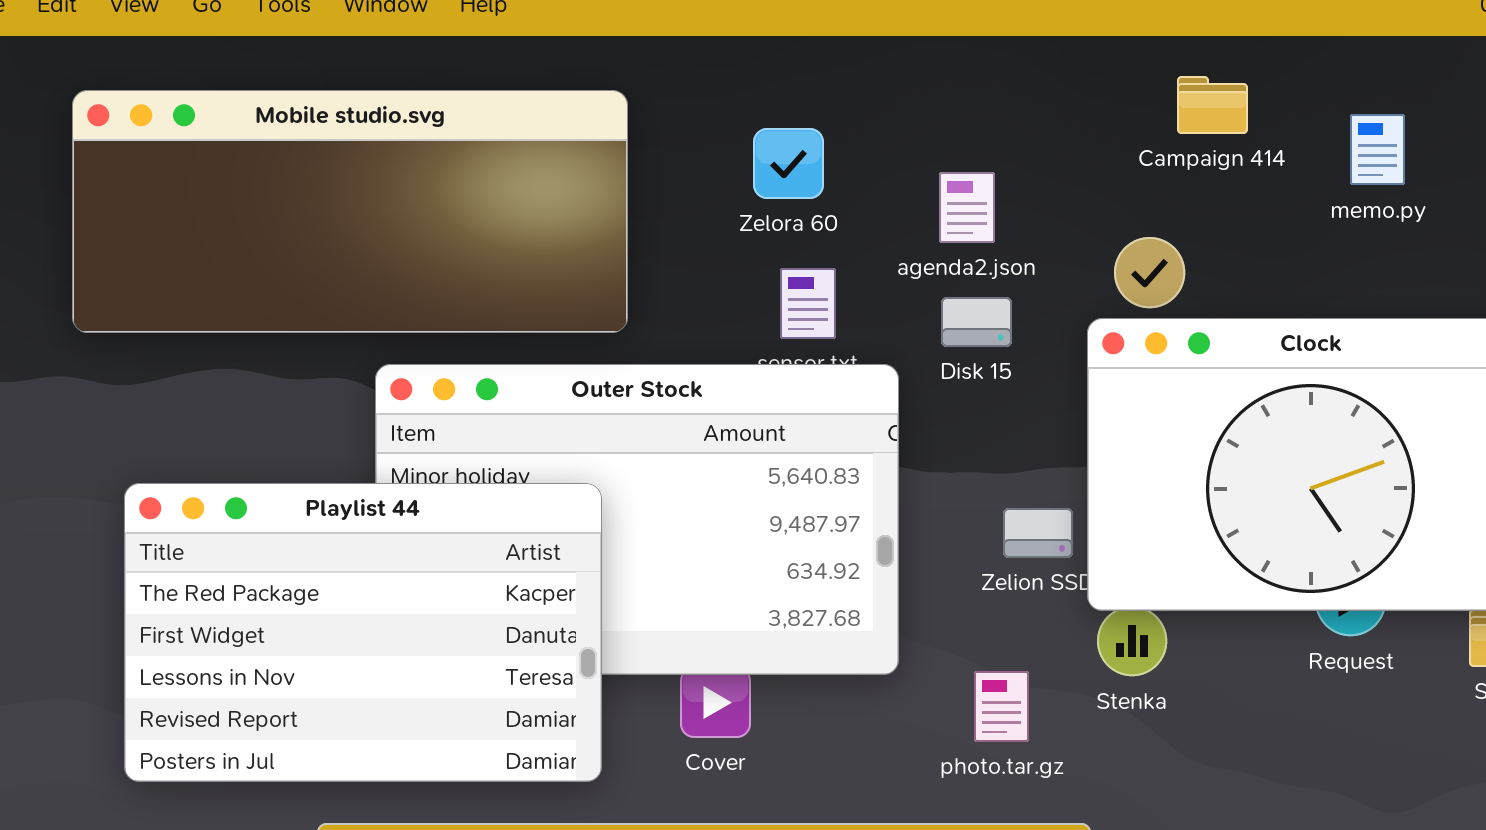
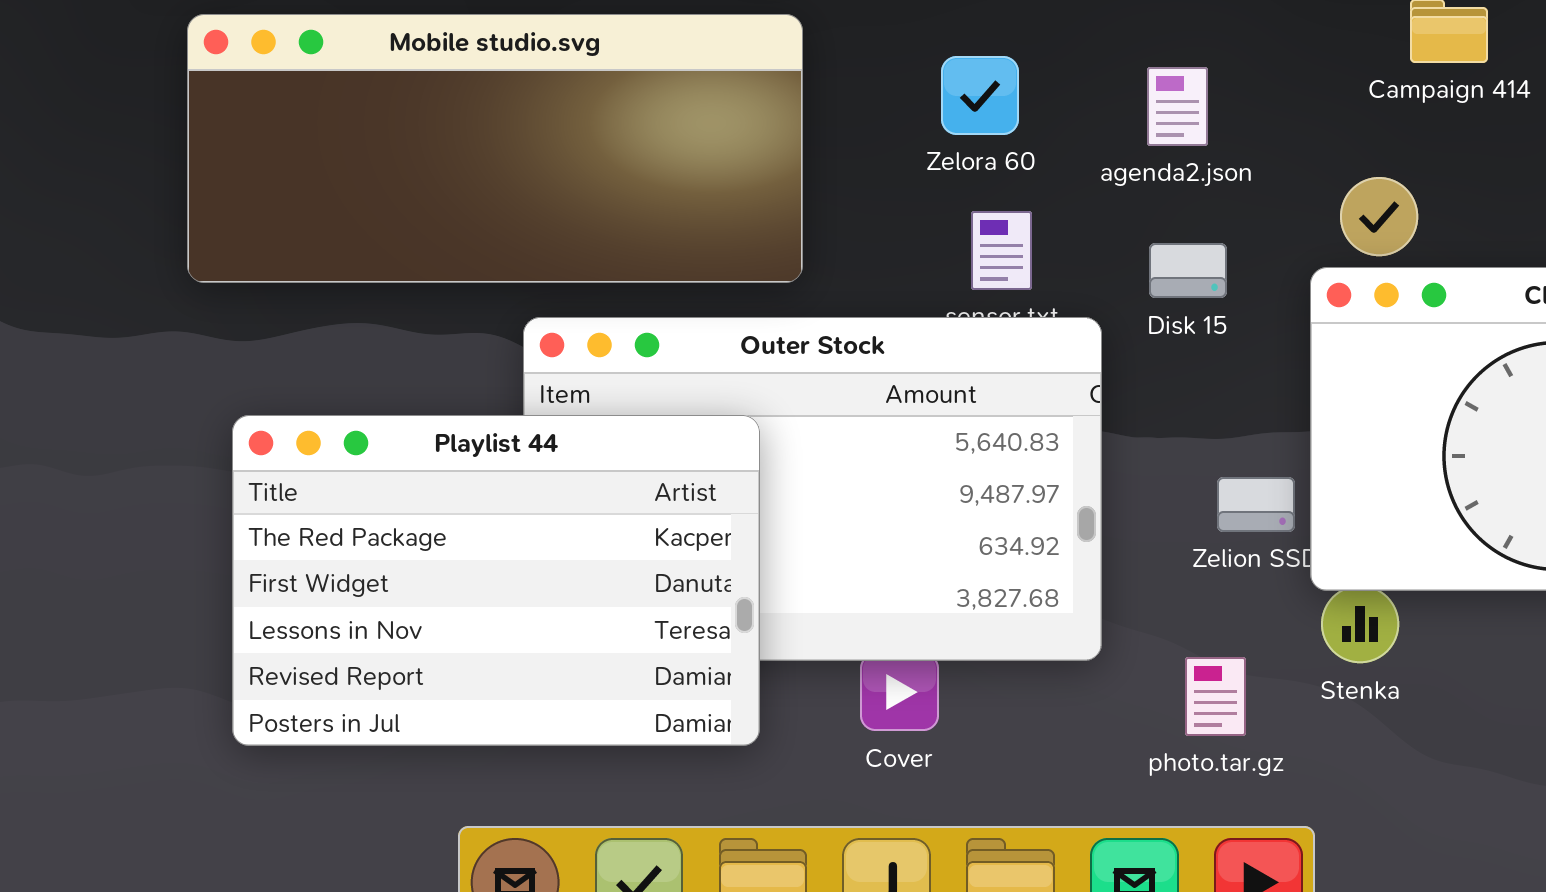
agenda2.json: [939,172,995,243] -> [1147,67,1208,146], moved
Playlist 44: [124,483,602,782] -> [232,415,760,746], moved

